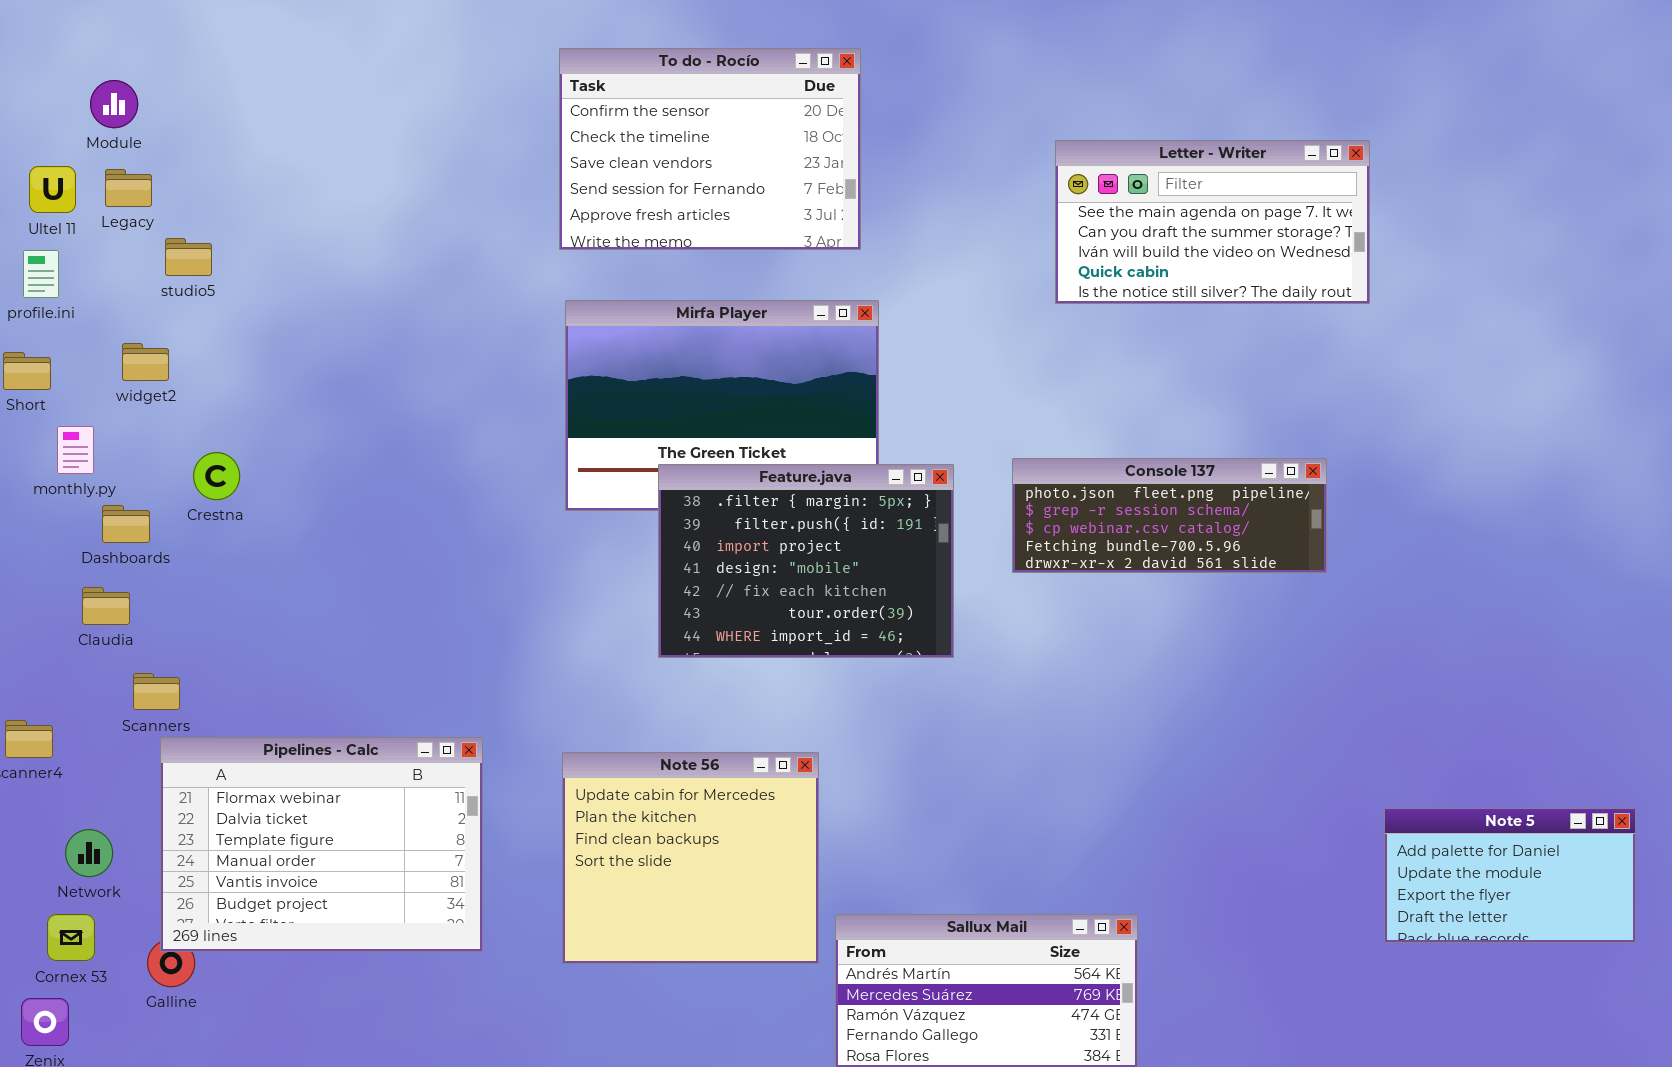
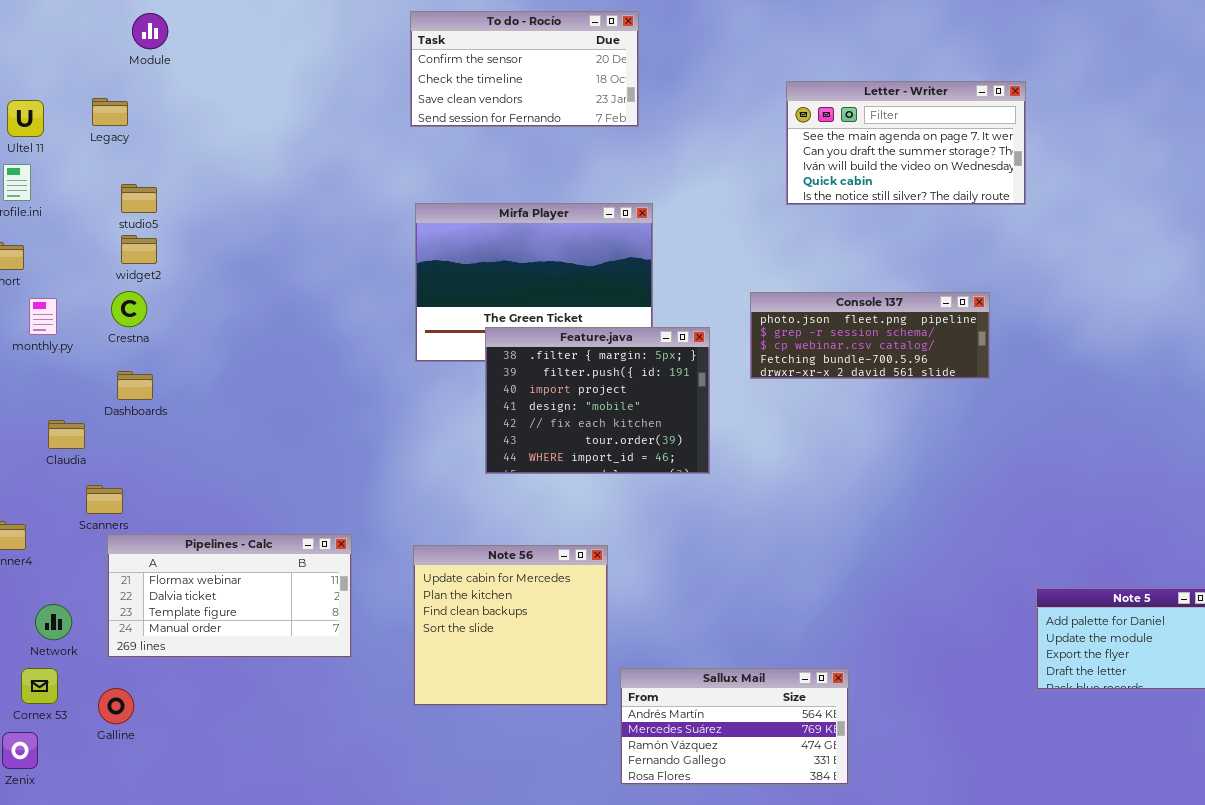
To do - Rocío: [559,48,861,250] -> [410,11,639,127], resized
Module: [90,80,138,128] -> [132,13,168,49], moved
Legacy: [105,169,152,207] -> [92,98,128,126], moved
studio5: [165,238,212,276] -> [121,184,157,213], moved
widget2: [122,343,169,381] -> [121,235,157,264], moved
Crestna: [193,452,240,500] -> [111,291,147,327], moved
Console 137: [1012,458,1327,573] -> [750,292,990,379], moved
Dashboards: [102,505,150,543] -> [117,371,153,400], moved
Pipelines - Calc: [160,737,483,952] -> [107,534,352,658], resized

